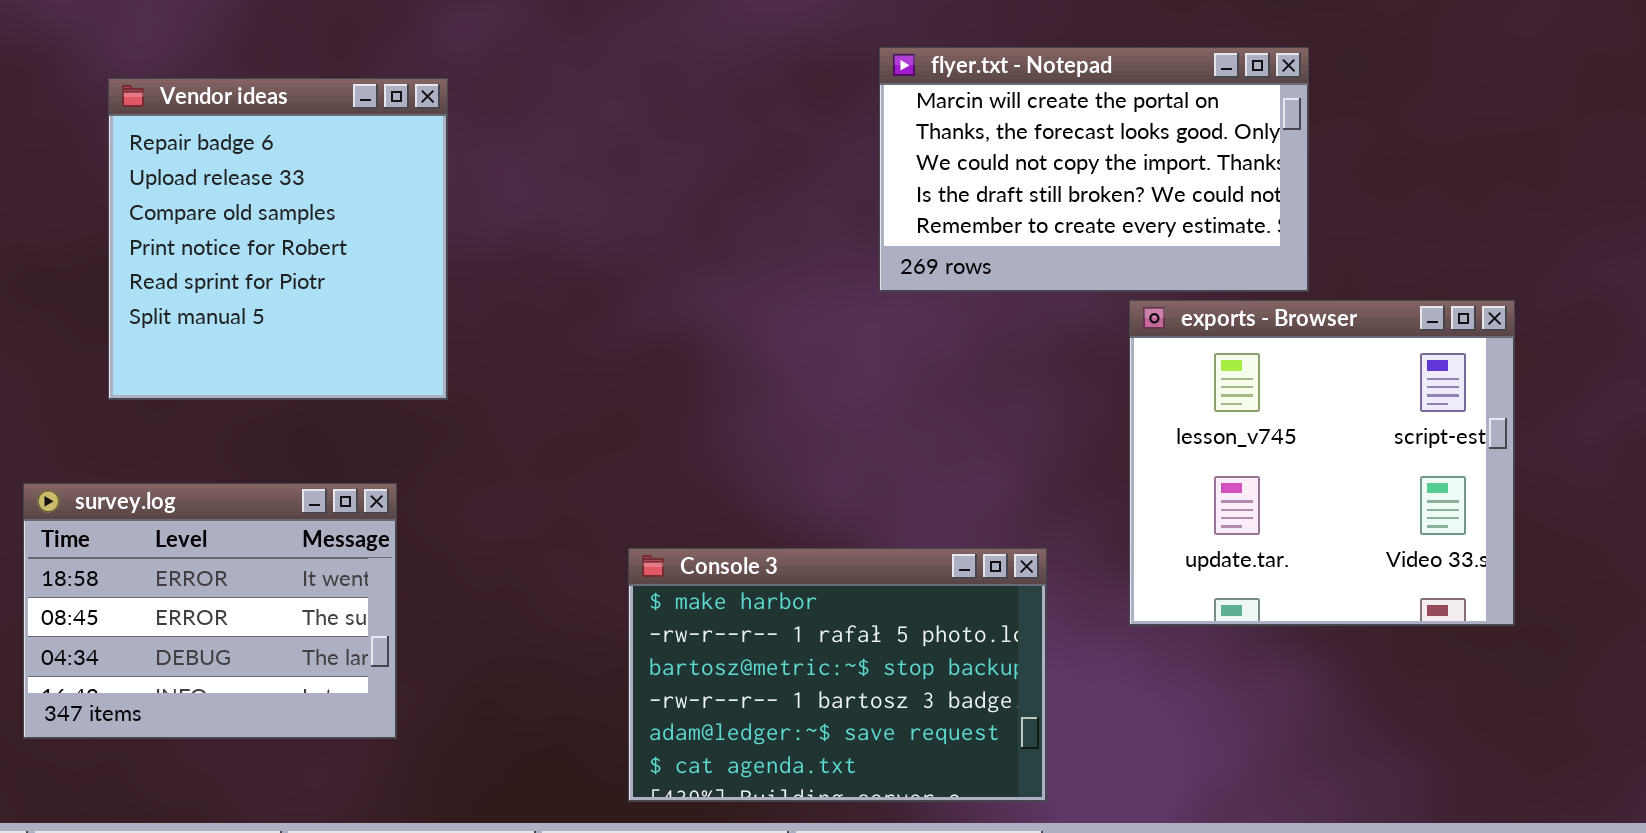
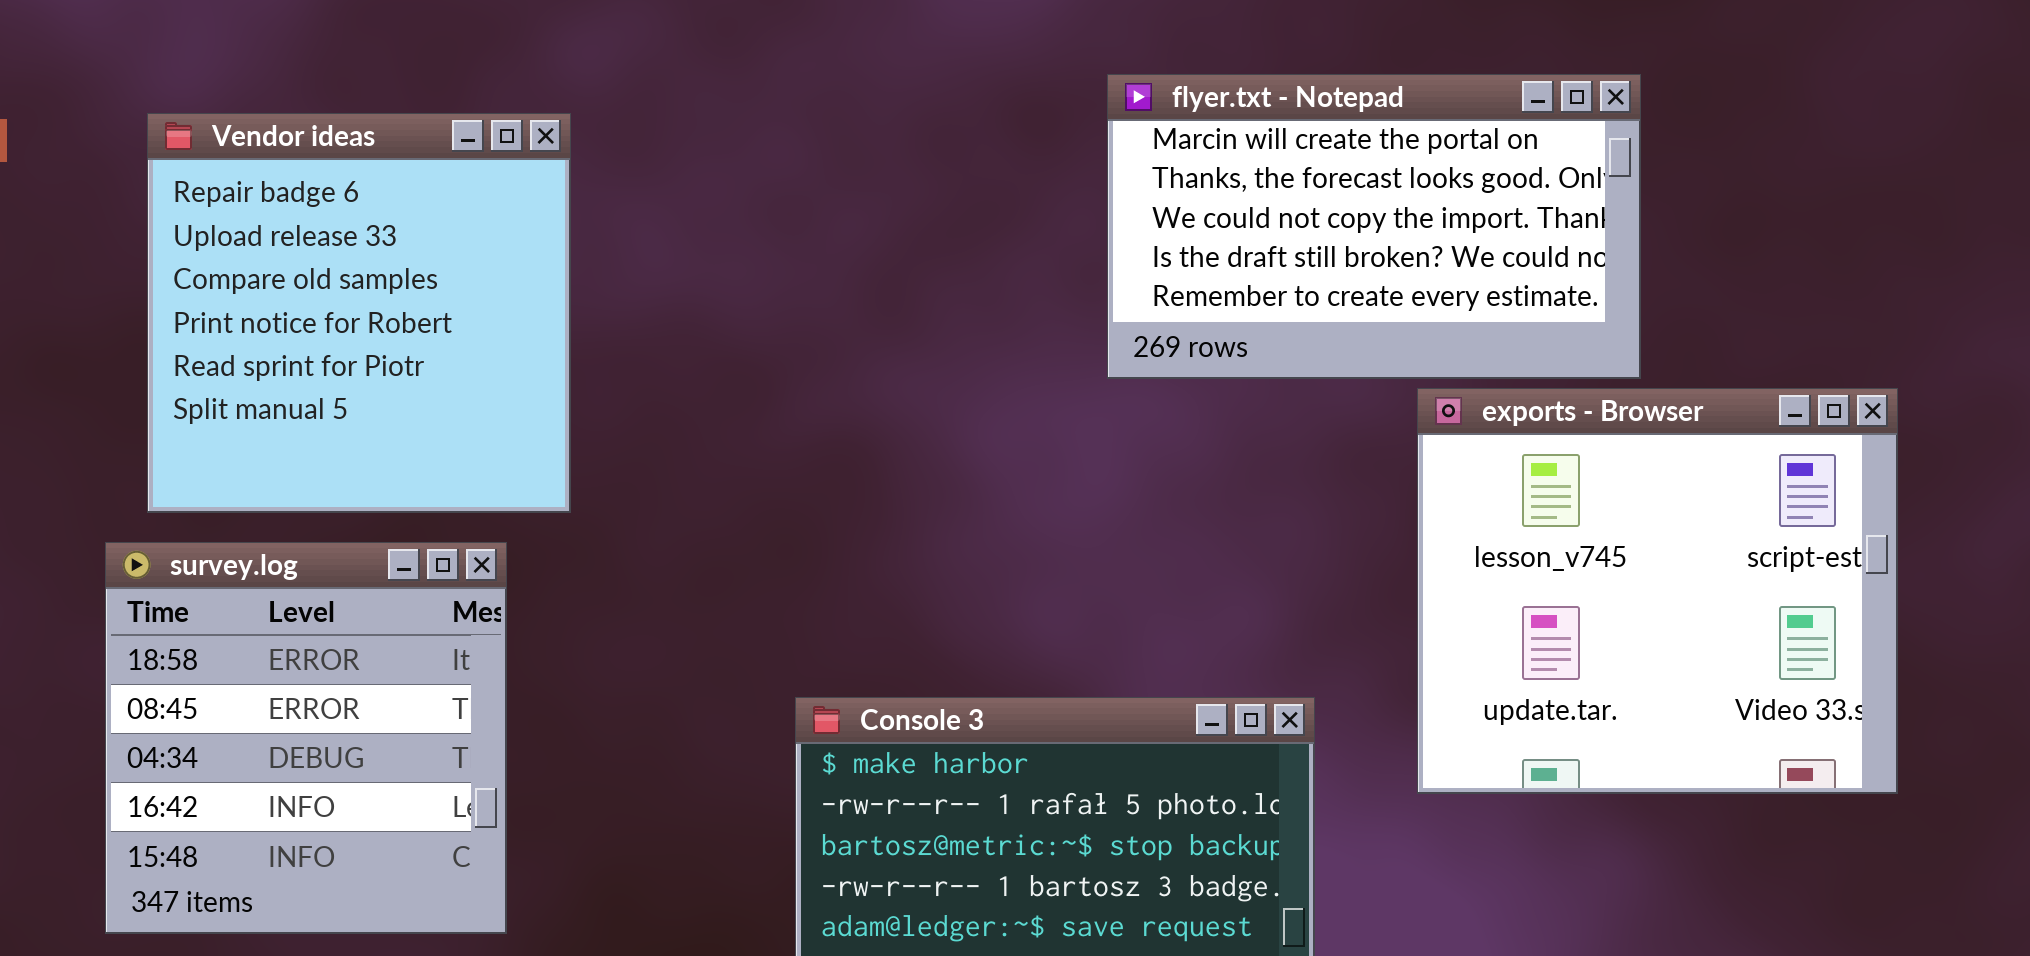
survey.log: [23,483,397,739] -> [105,542,507,934], resized

